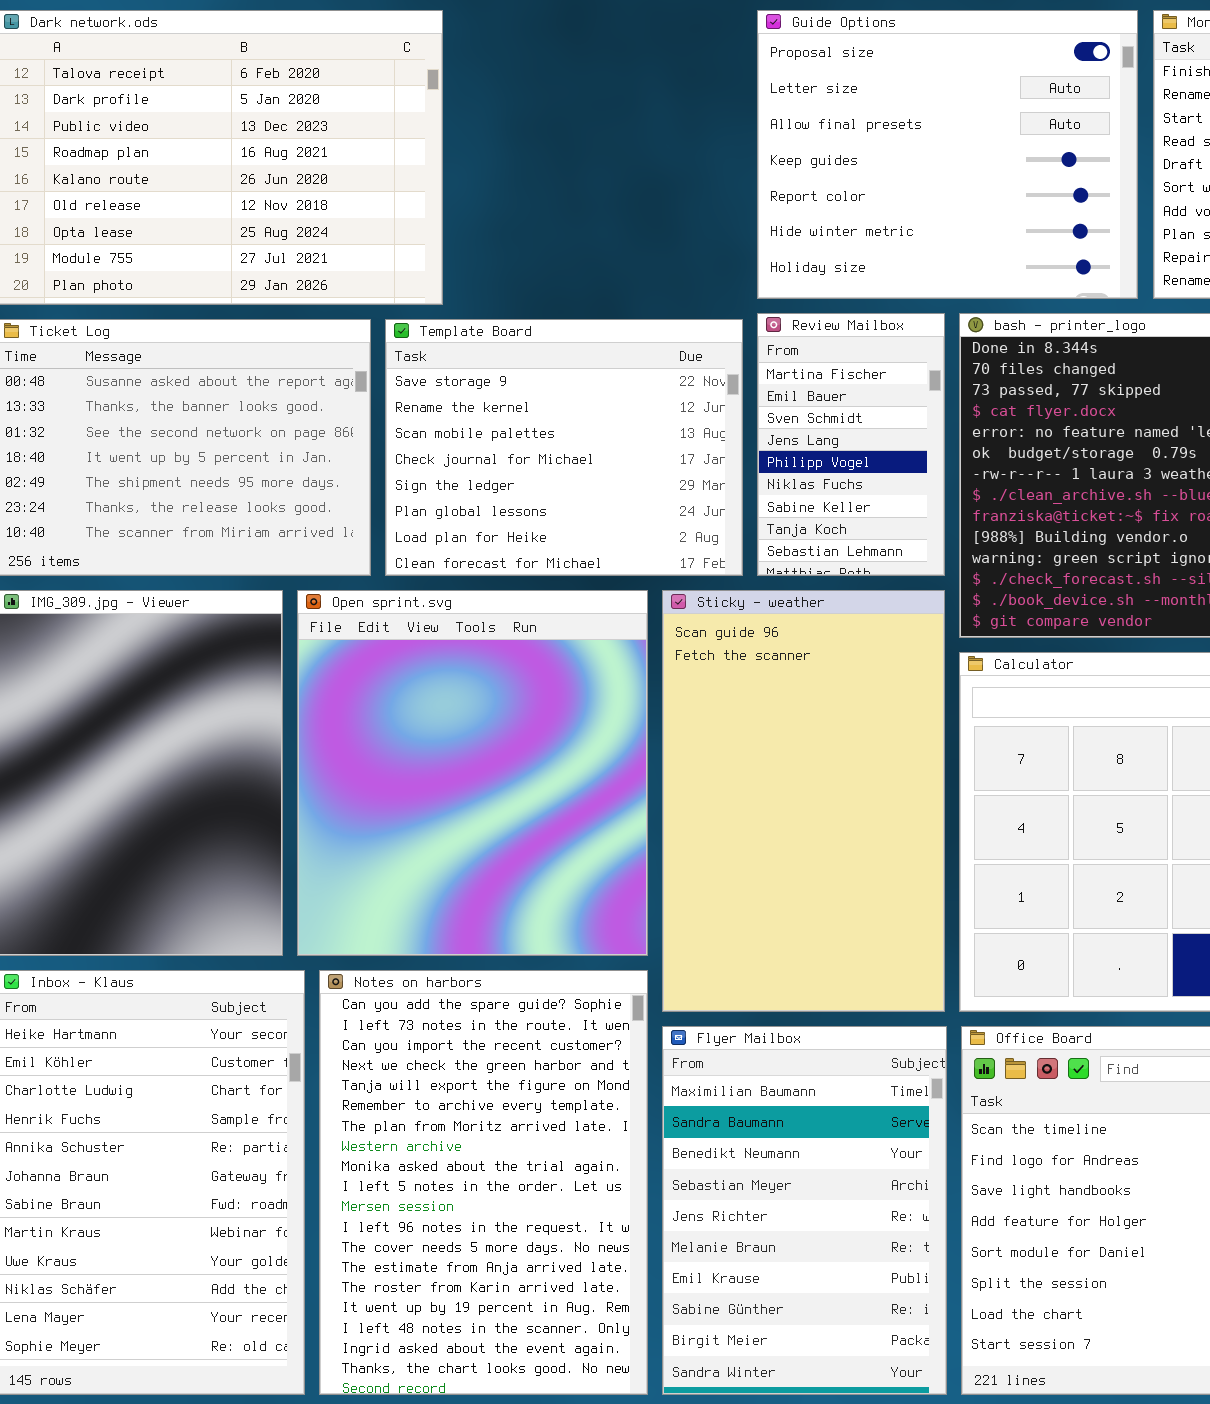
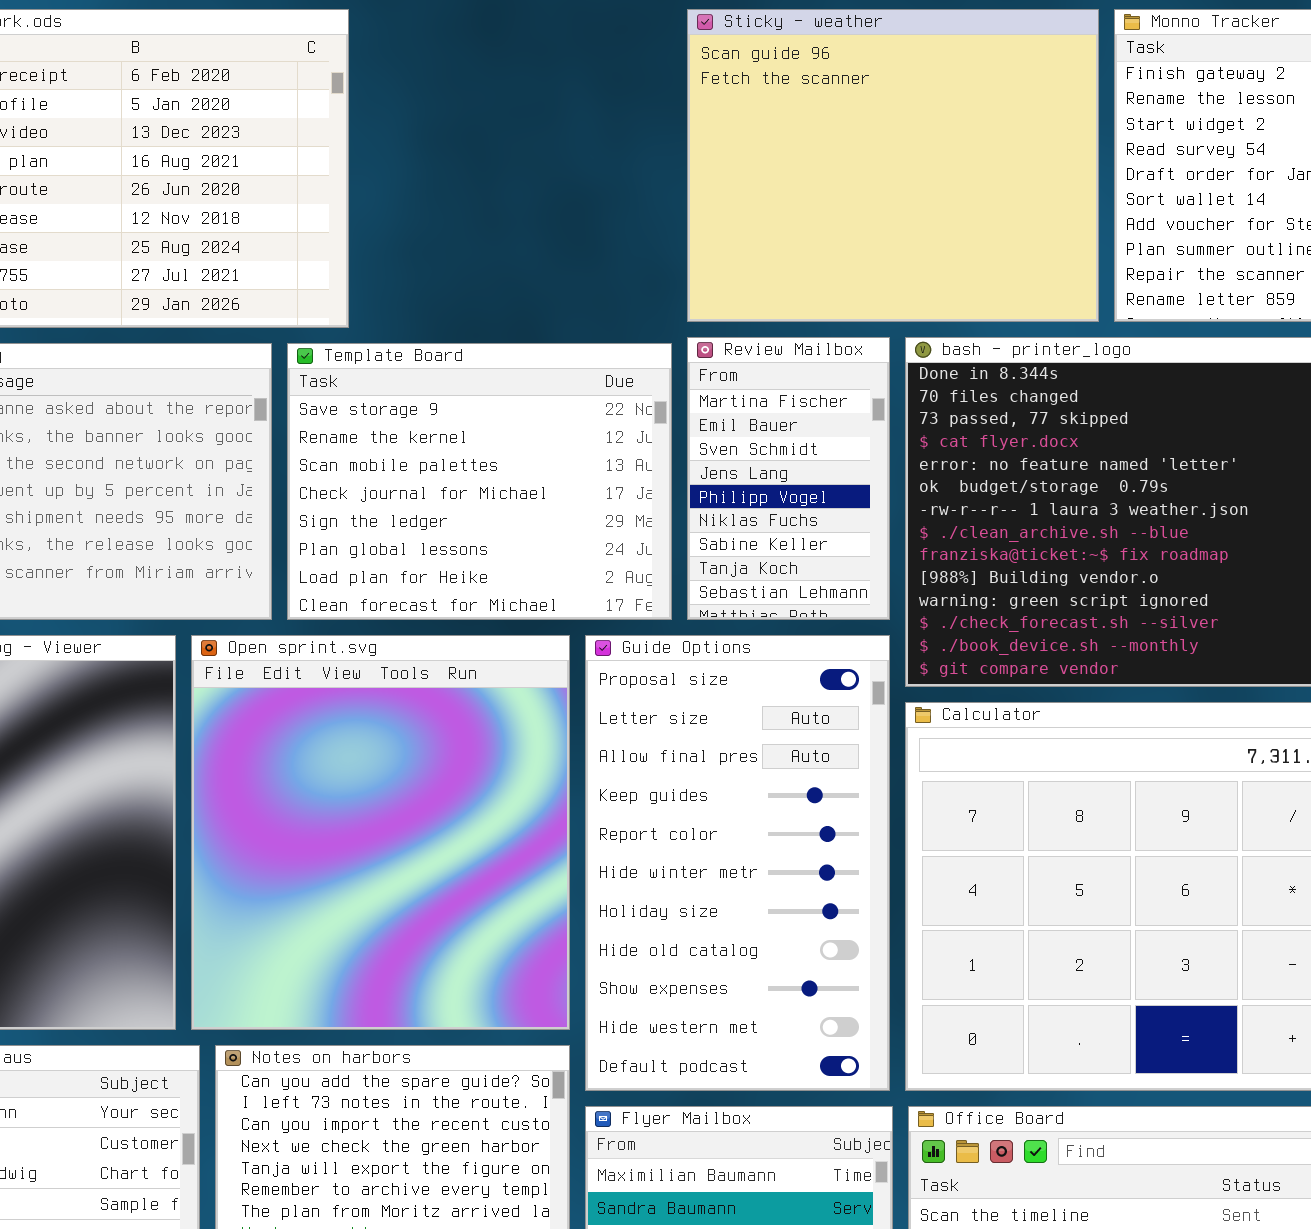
Guide Options: [757,10,1138,299] -> [585,635,890,1091], moved, resized
Sticky - weather: [662,590,945,1012] -> [687,9,1099,322], moved, resized

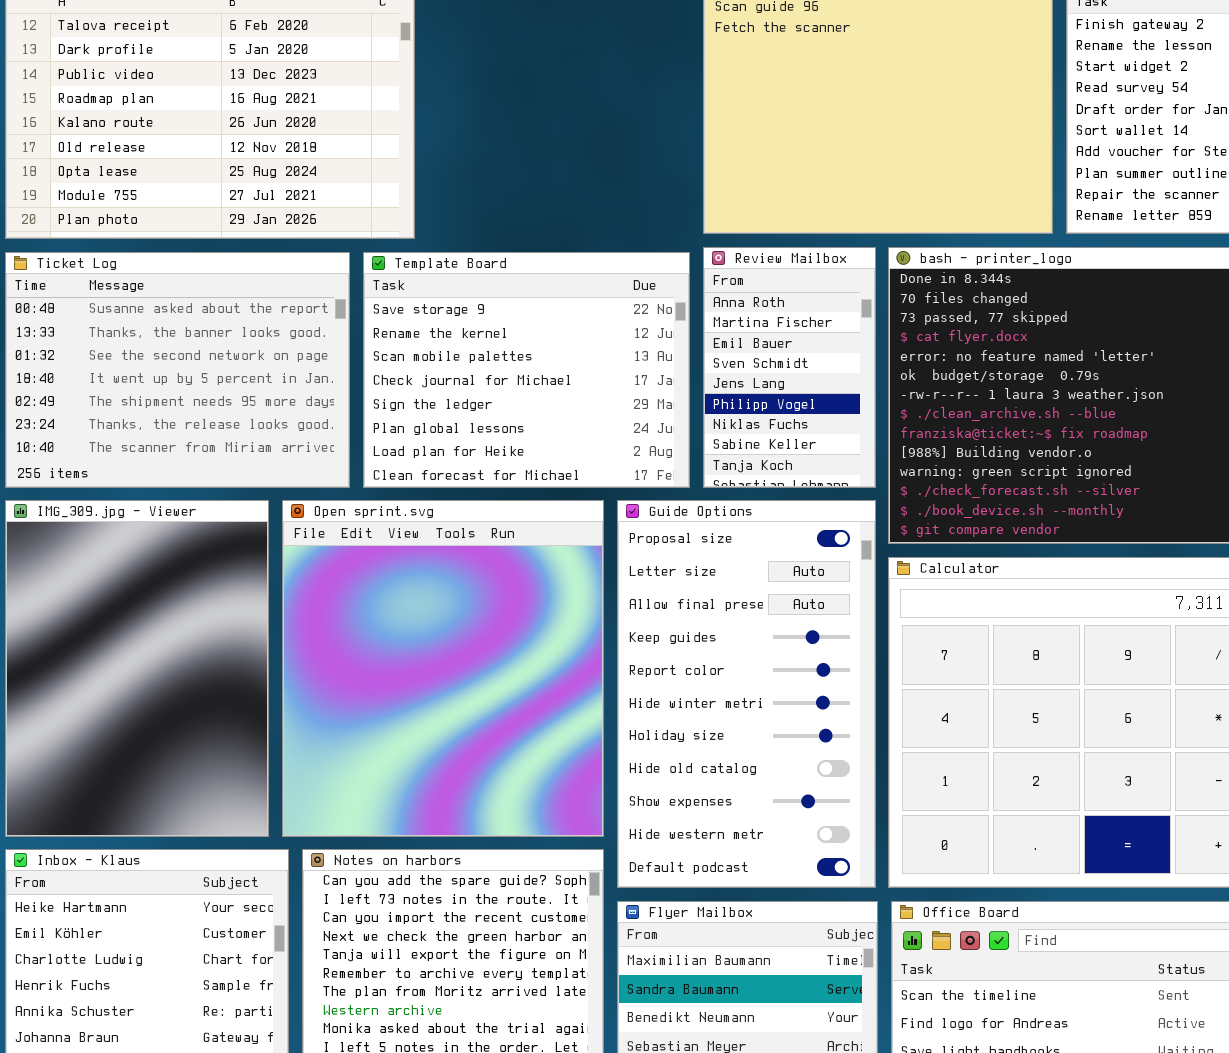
Review Mailbox: [687,337,890,620] -> [703,247,876,488], scrolled up 1 row

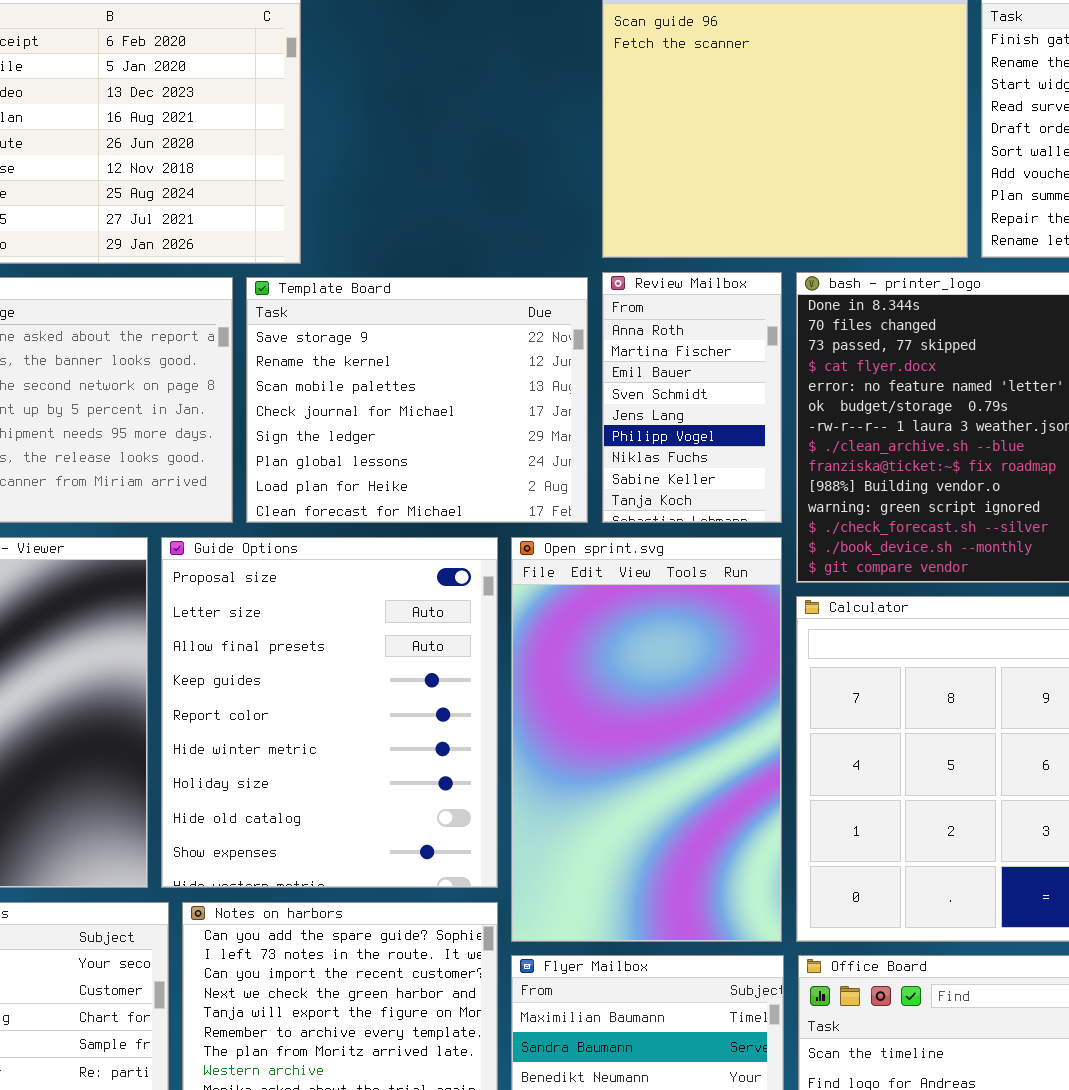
Open sprint.svg: [282,500,604,837] -> [511,537,782,942], moved, resized
Guide Options: [617,500,876,888] -> [161,537,498,888], moved, resized

